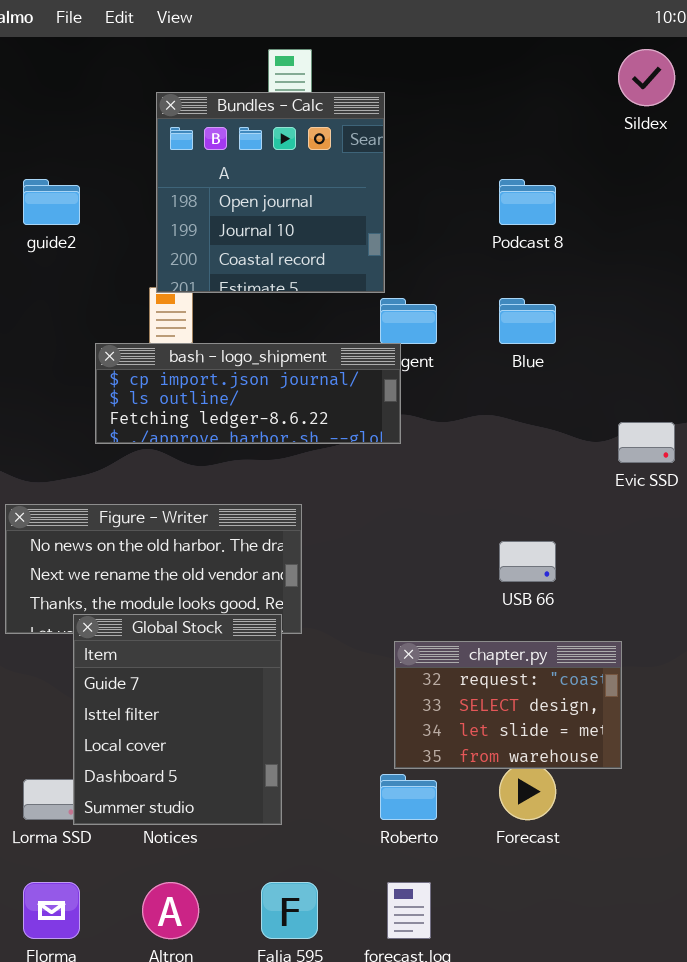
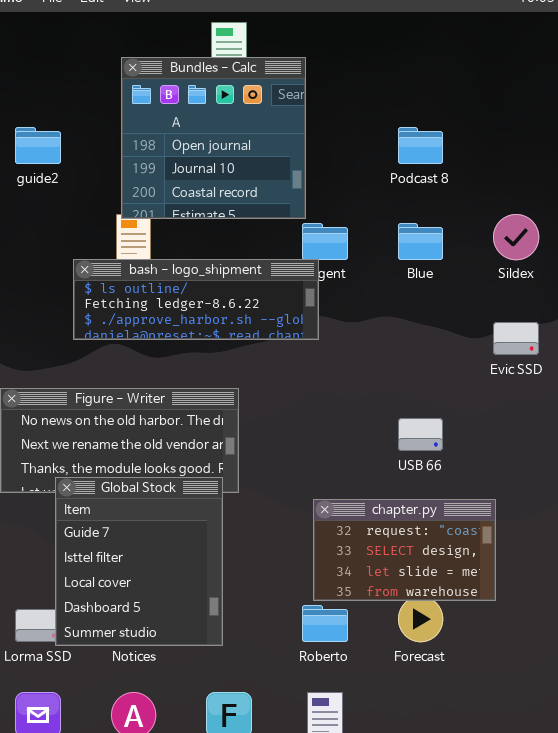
Sildex: [618,49,675,106] -> [493,214,539,260], moved
bash - logo_shipment: [95,343,401,444] -> [73,259,319,340], scrolled down 1 row

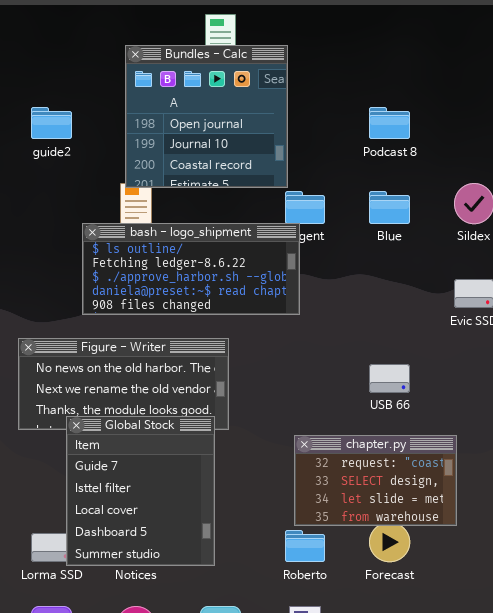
bash - logo_shipment: [73,259,319,340] -> [82,223,300,315], resized

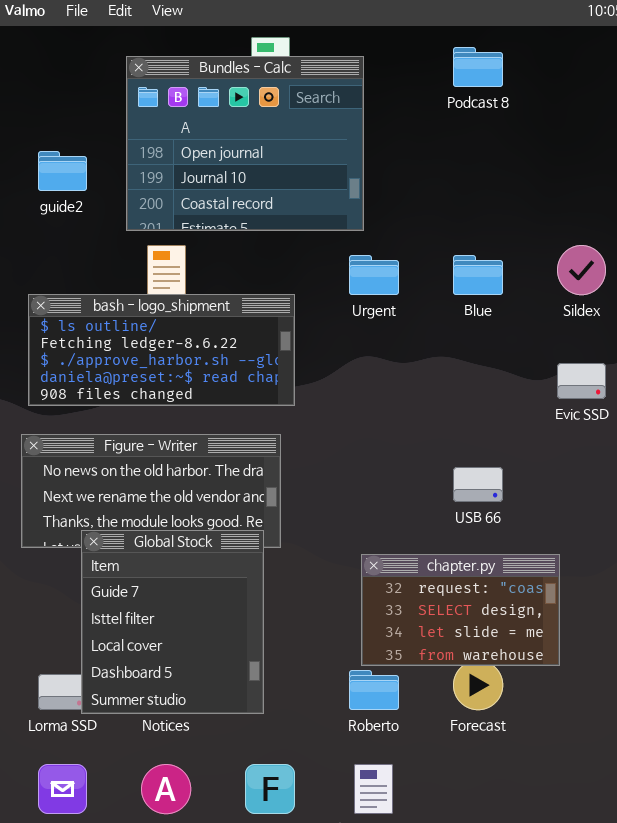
Bundles - Calc: [125,45,288,188] -> [126,56,364,231], moved, resized
Podcast 8: [369,107,410,139] -> [453,47,503,87], moved
bash - logo_shipment: [82,223,300,315] -> [28,294,295,406], moved

